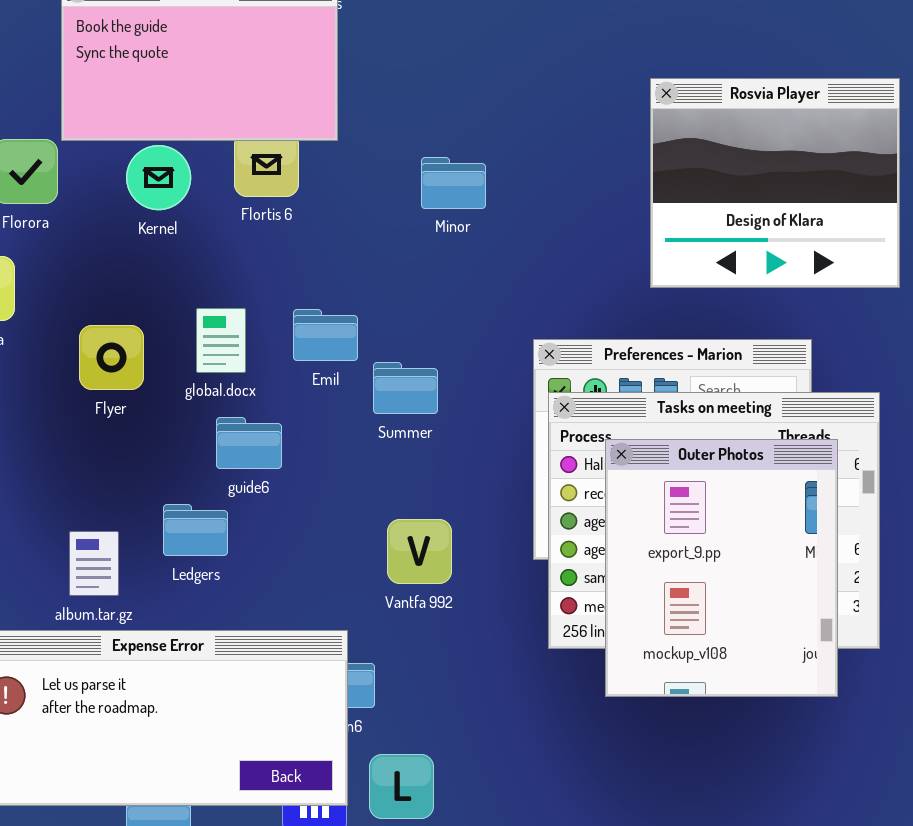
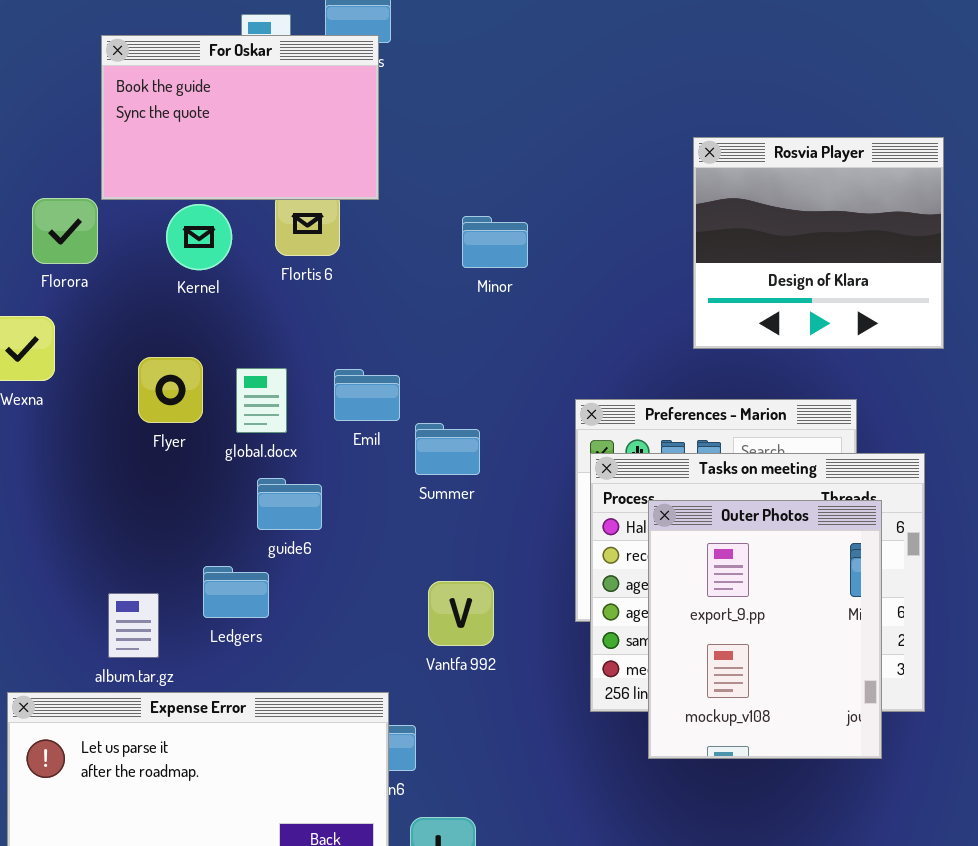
Flyer: [79,325,144,390] -> [138,357,203,423], moved

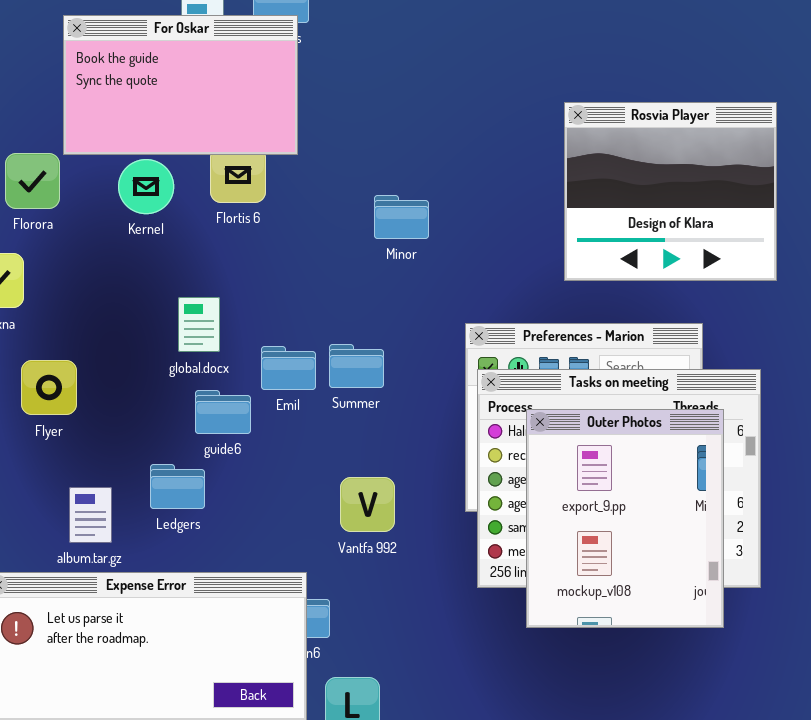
Minor: [462,216,528,268] -> [374,195,429,239], moved
Flyer: [138,357,203,423] -> [21,360,77,415], moved
Emil: [334,369,400,421] -> [261,346,316,390], moved

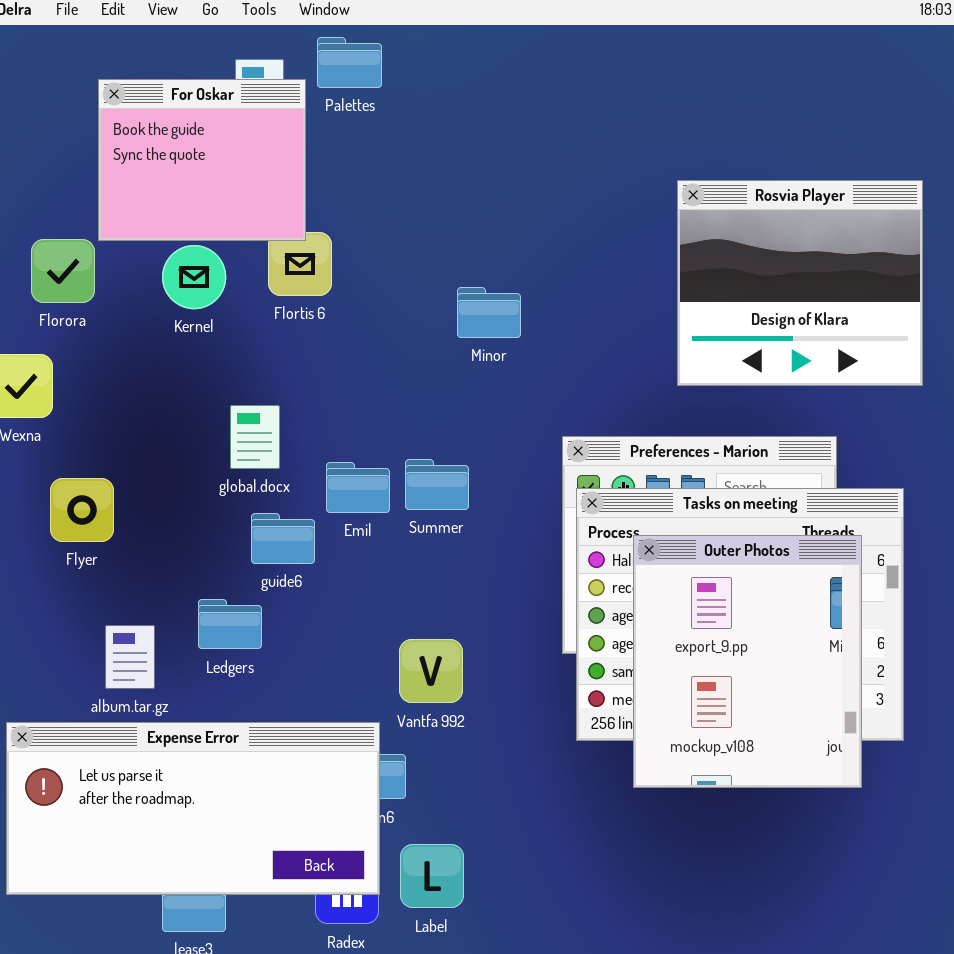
For Oskar: [63,15,298,155] -> [98,79,306,241], resized
Vantfa 992: [340,477,395,532] -> [399,639,463,703], moved

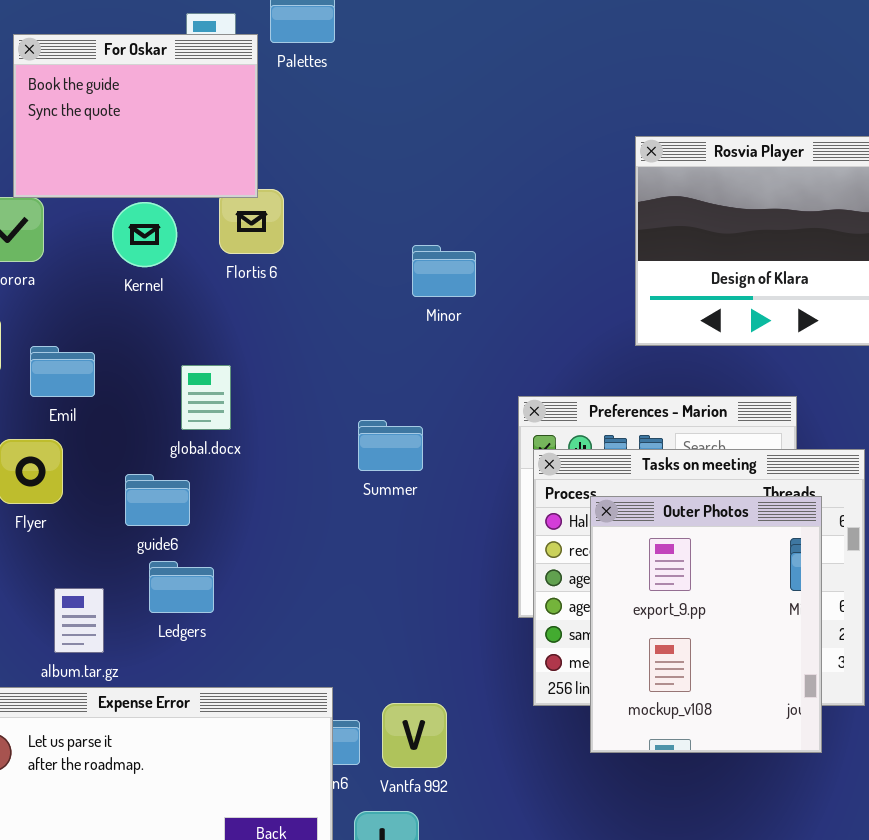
For Oskar: [98,79,306,241] -> [13,34,258,198], resized
Emil: [326,462,390,513] -> [30,346,95,397], moved
guide6: [251,513,315,564] -> [125,474,190,526], moved
Vantfa 992: [399,639,463,703] -> [382,703,447,768], moved

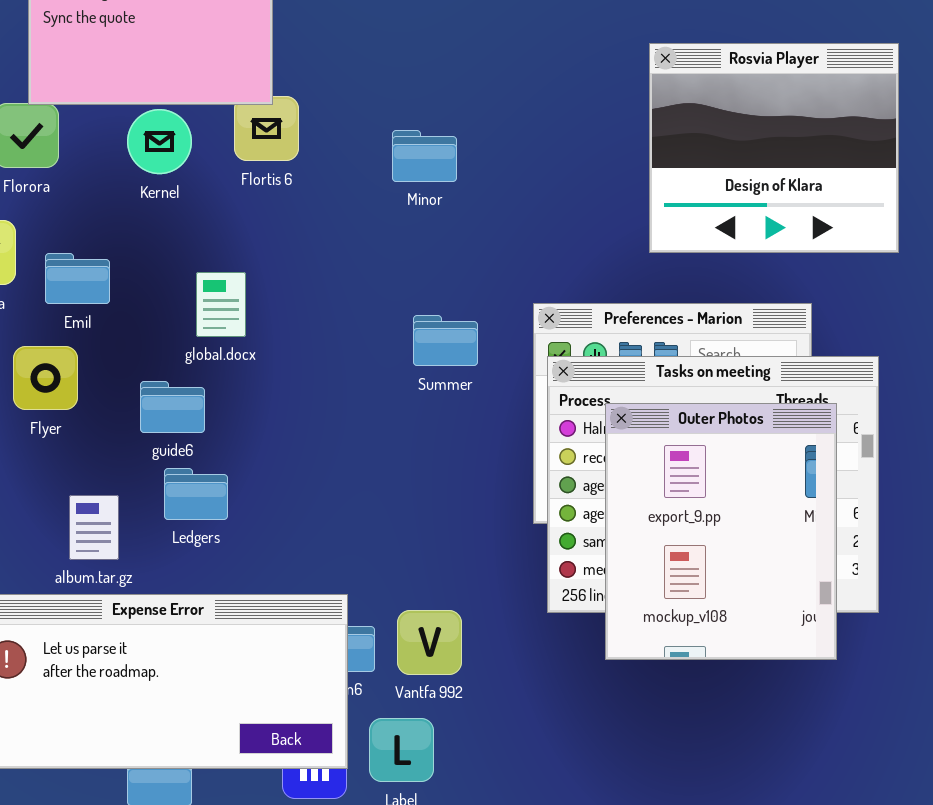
Minor: [412,245,476,297] -> [392,130,457,182], moved
Summer: [358,420,423,471] -> [413,315,478,366], moved

